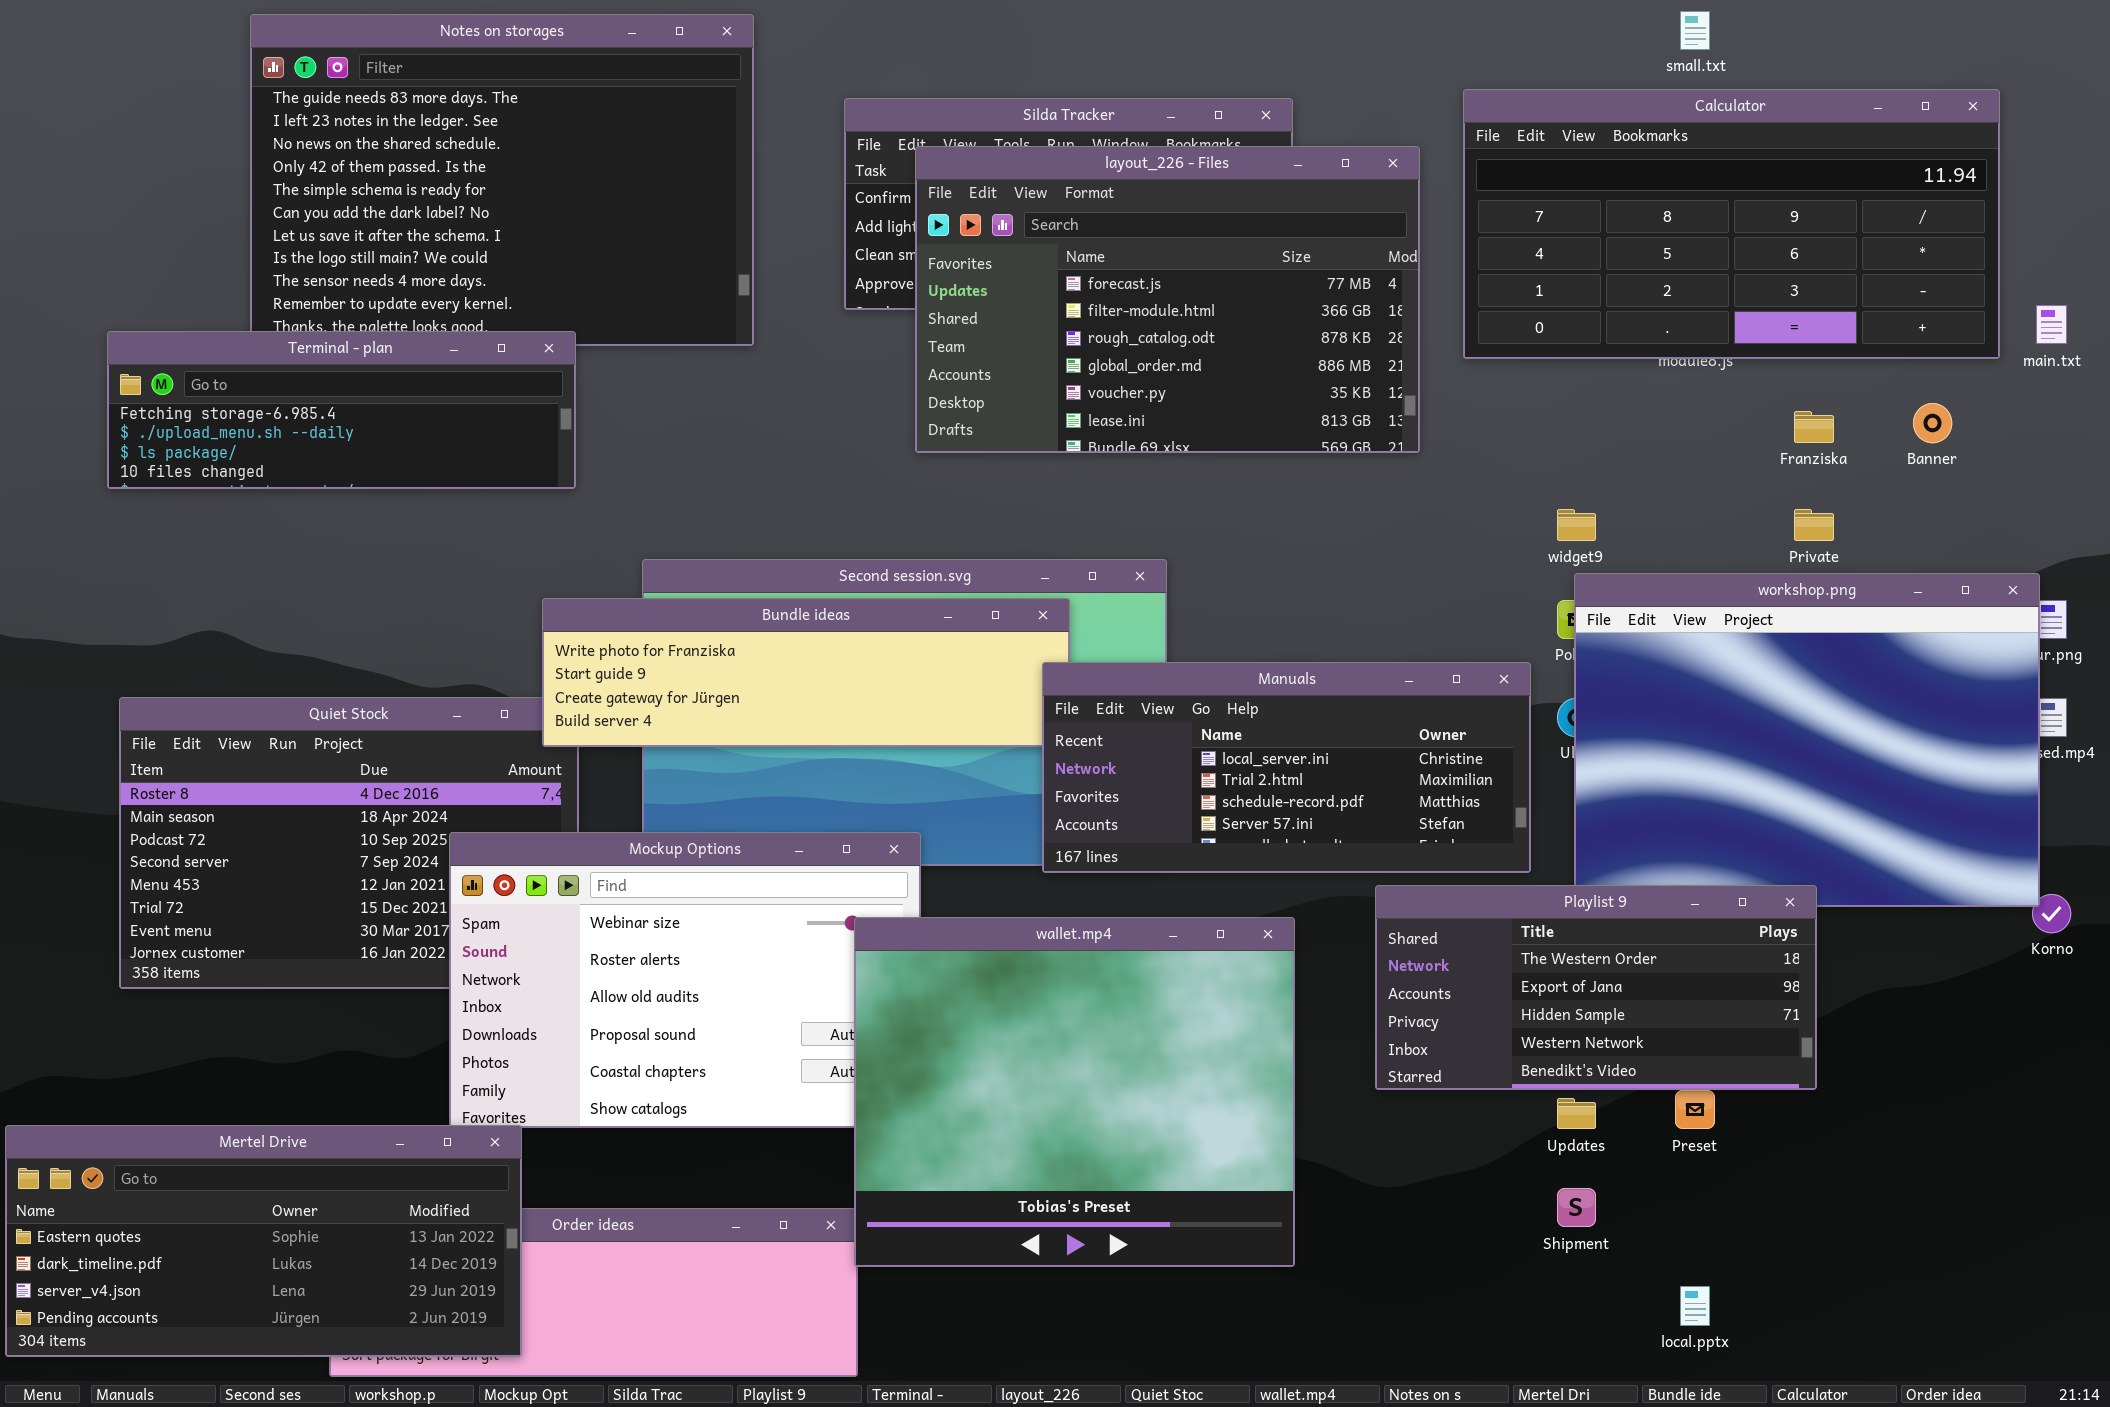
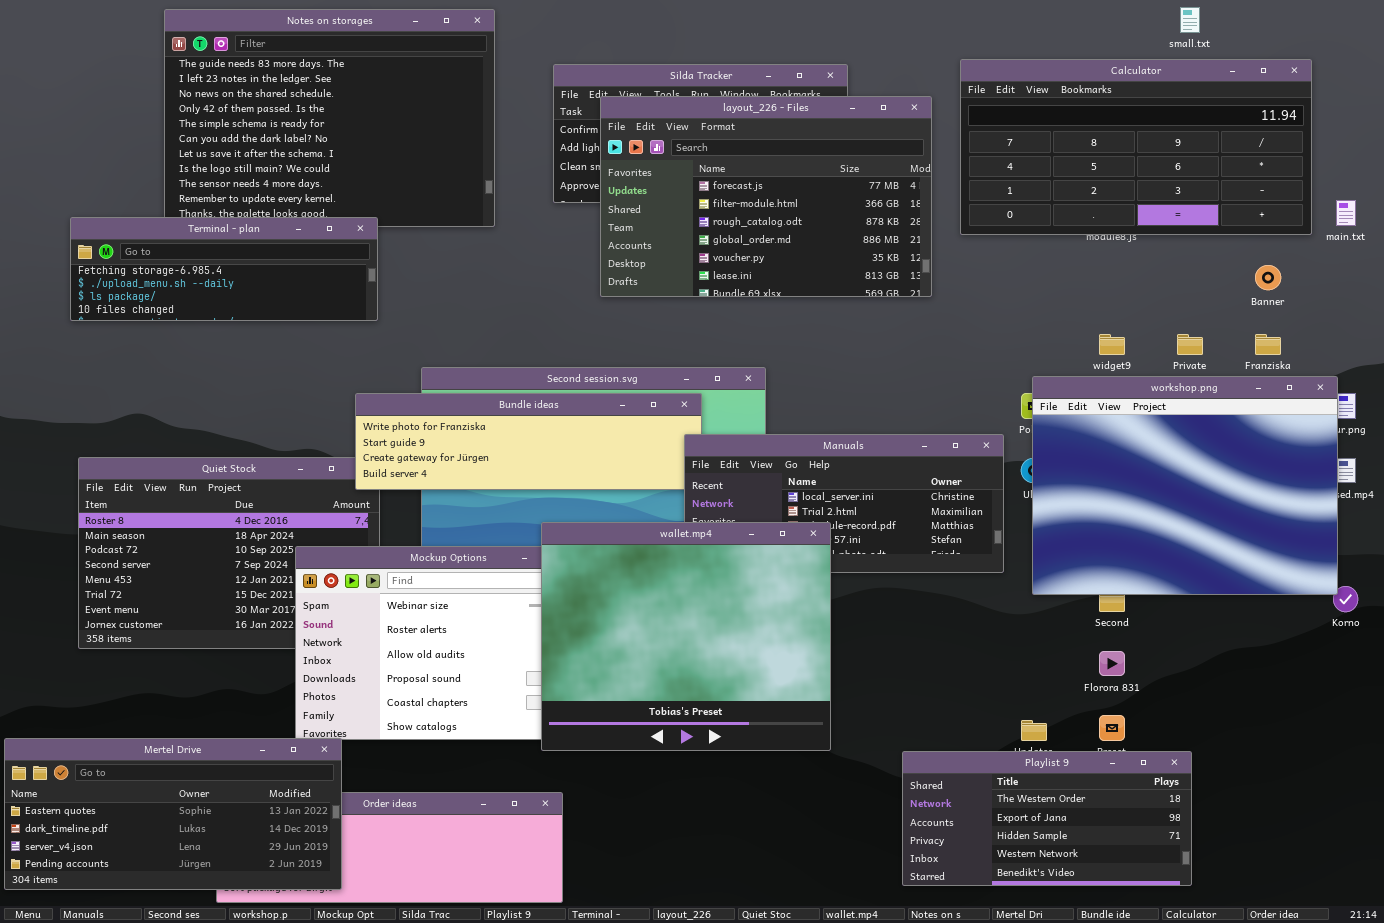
small.txt: [1680,11,1710,50] -> [1180,7,1200,33], moved
Franziska: [1794,411,1834,443] -> [1255,334,1281,355], moved
widget9: [1557,509,1596,541] -> [1099,334,1125,355], moved
Playlist 9: [1375,885,1817,1090] -> [902,751,1192,886], moved
wallet.mp4: [854,917,1295,1267] -> [541,522,831,751], moved

